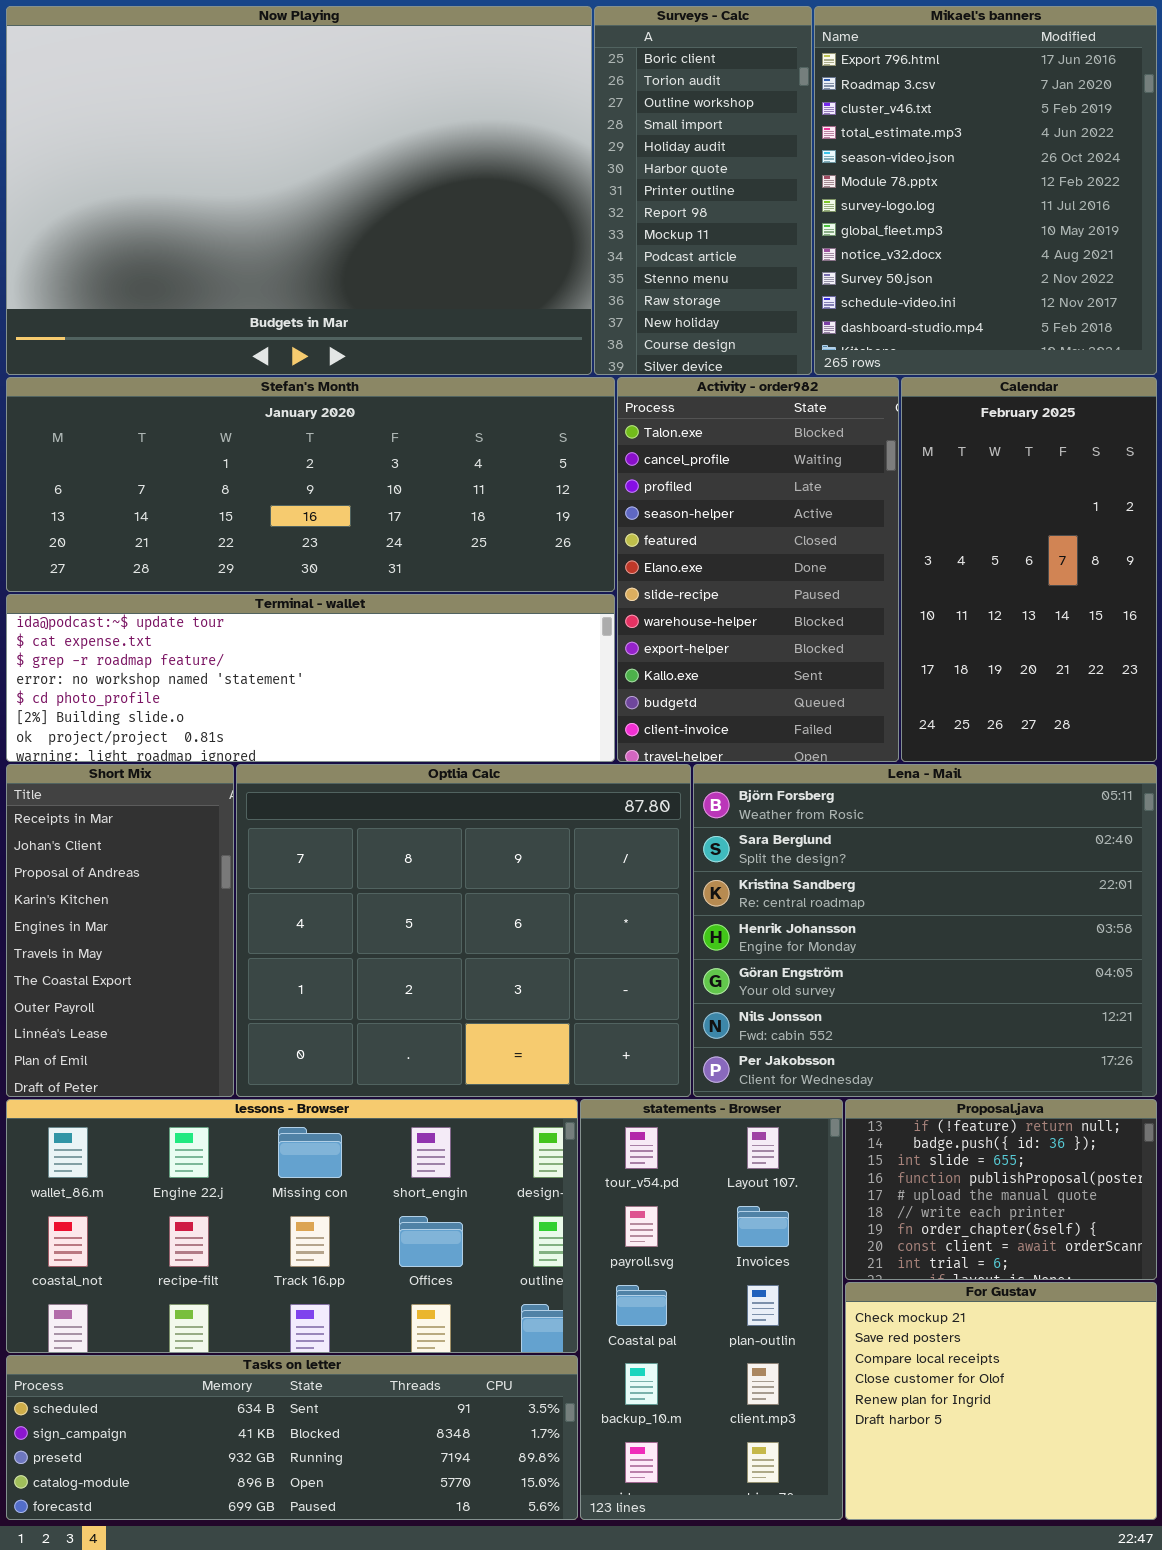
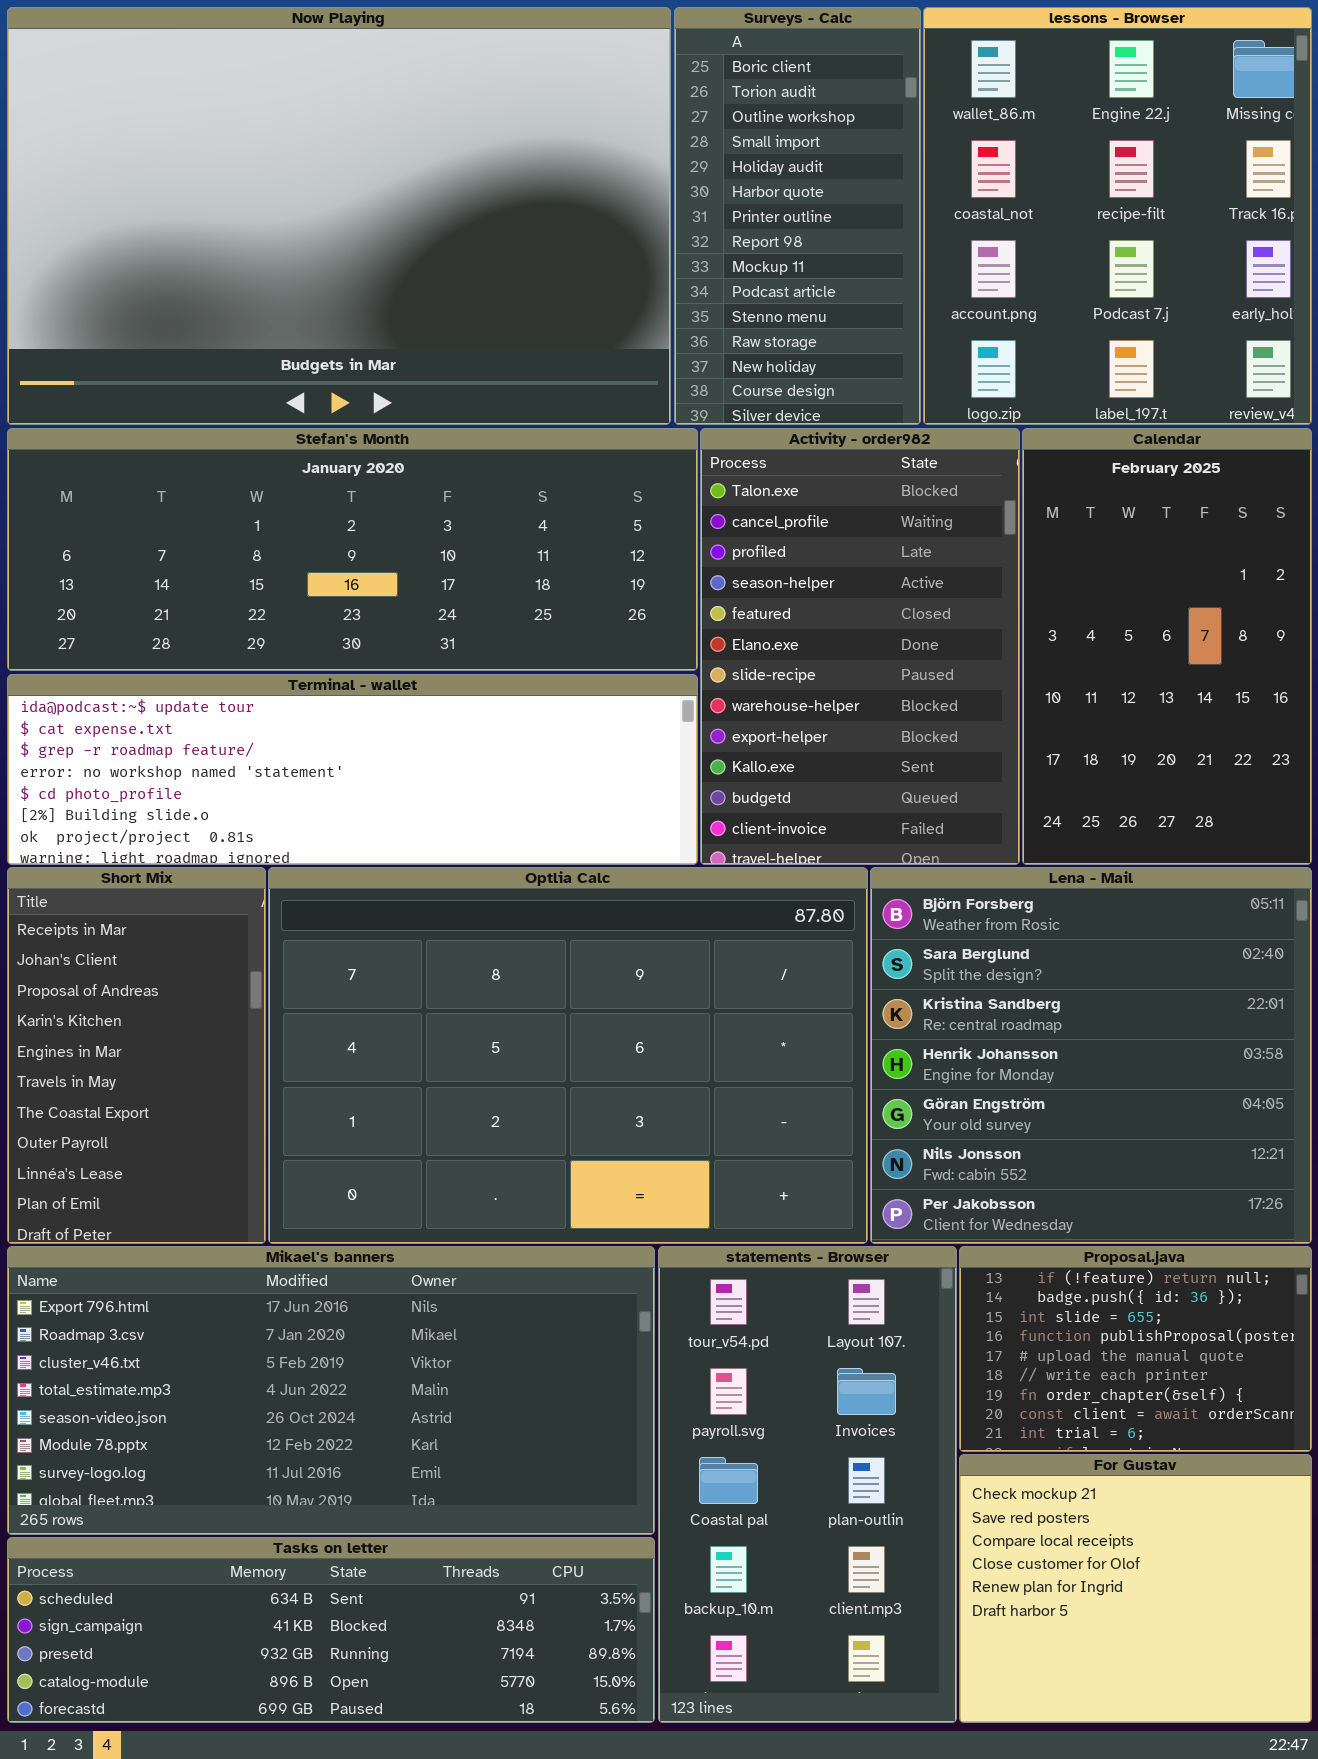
Mikael's banners: [814,6,1157,375] -> [7,1246,655,1535], moved, resized
Optlia Calc: [236,764,691,1097] -> [268,867,868,1244], resized
Lena - Mail: [693,764,1157,1097] -> [870,867,1312,1244], resized
lessons - Browser: [6,1099,578,1353] -> [923,7,1312,425], moved, resized

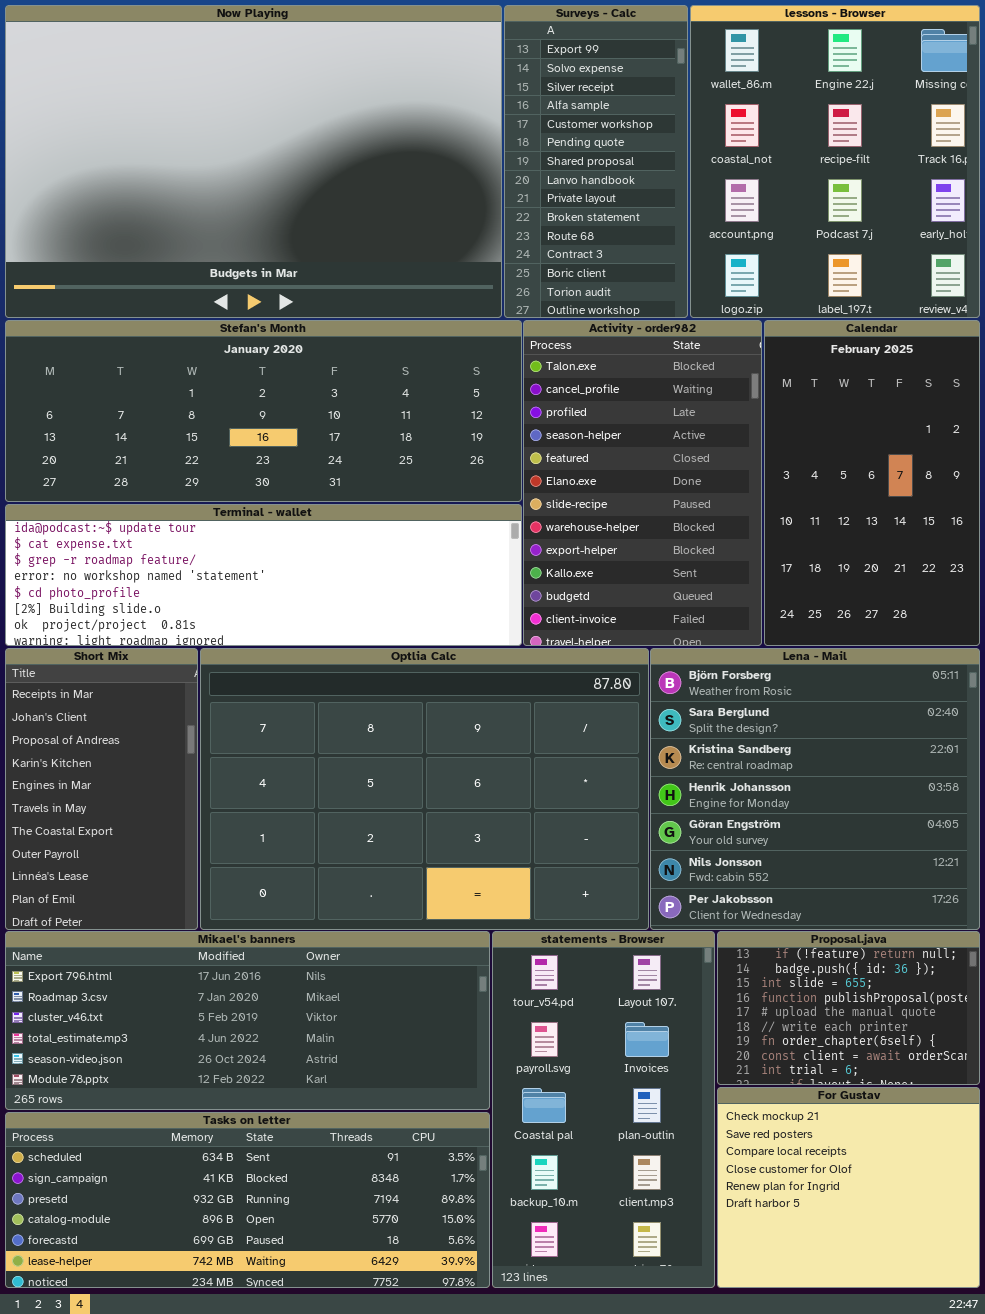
Surveys - Calc: [674,7,921,425] -> [504,5,688,318], scrolled up 12 rows
Mikael's banners: [7,1246,655,1535] -> [5,931,490,1110], resized
Tasks on letter: [7,1537,655,1723] -> [5,1112,490,1288], resized

